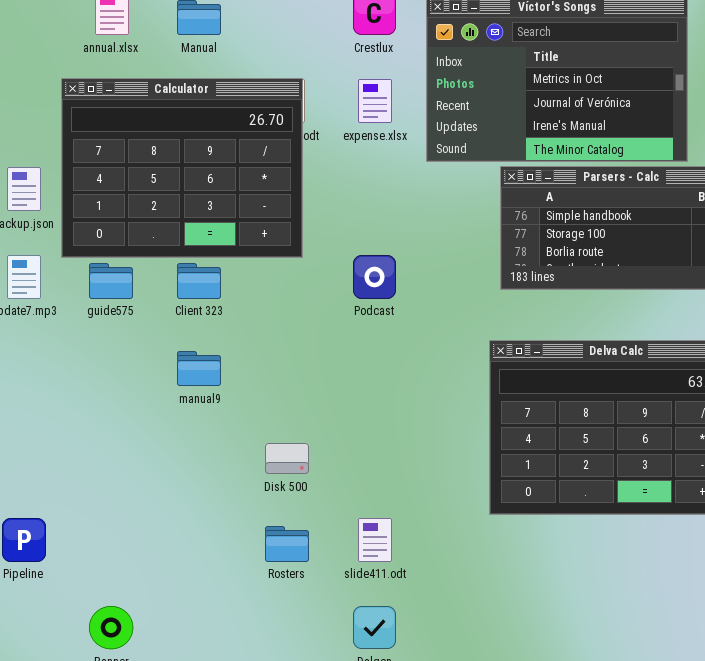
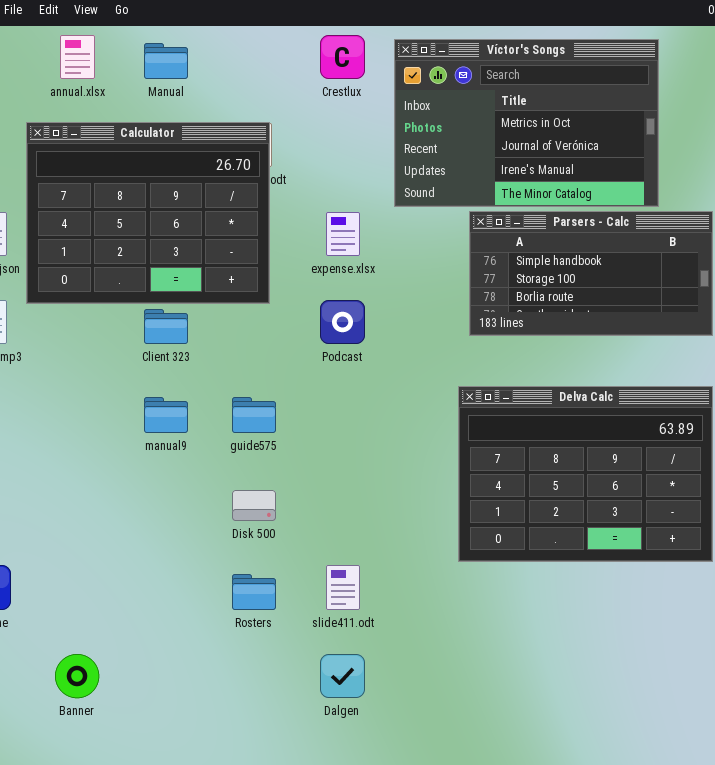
expense.xlsx: [358,79,392,123] -> [326,212,360,256], moved
guide575: [89,263,133,299] -> [232,397,276,433], moved

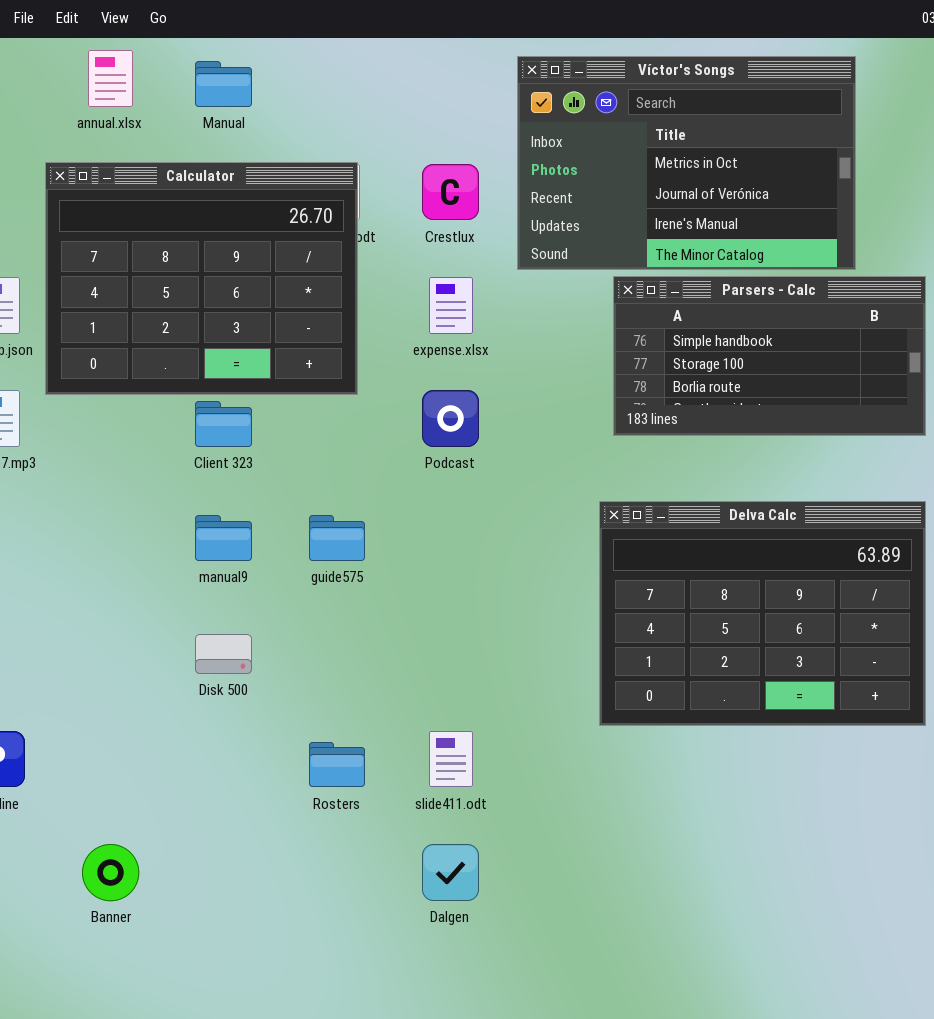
Crestlux: [320,35,365,79] -> [422,164,479,220], moved
Disk 500: [232,490,276,521] -> [195,634,252,674], moved

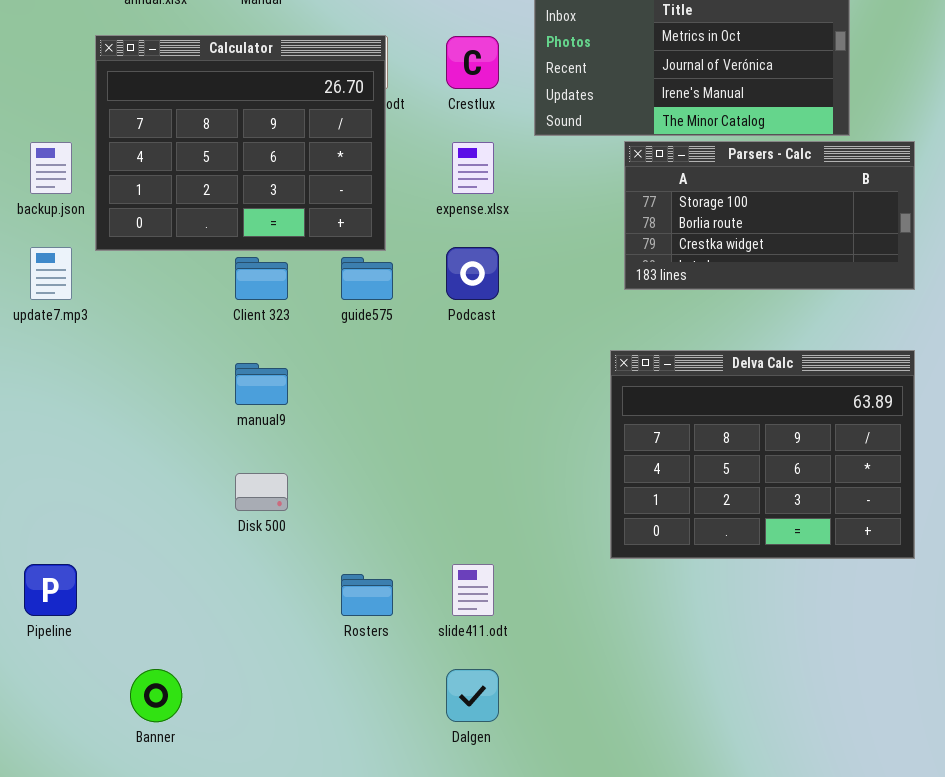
Parsers - Calc: [613,276,926,436] -> [624,141,915,290], scrolled down 1 row
guide575: [309,515,365,561] -> [341,257,393,300], moved

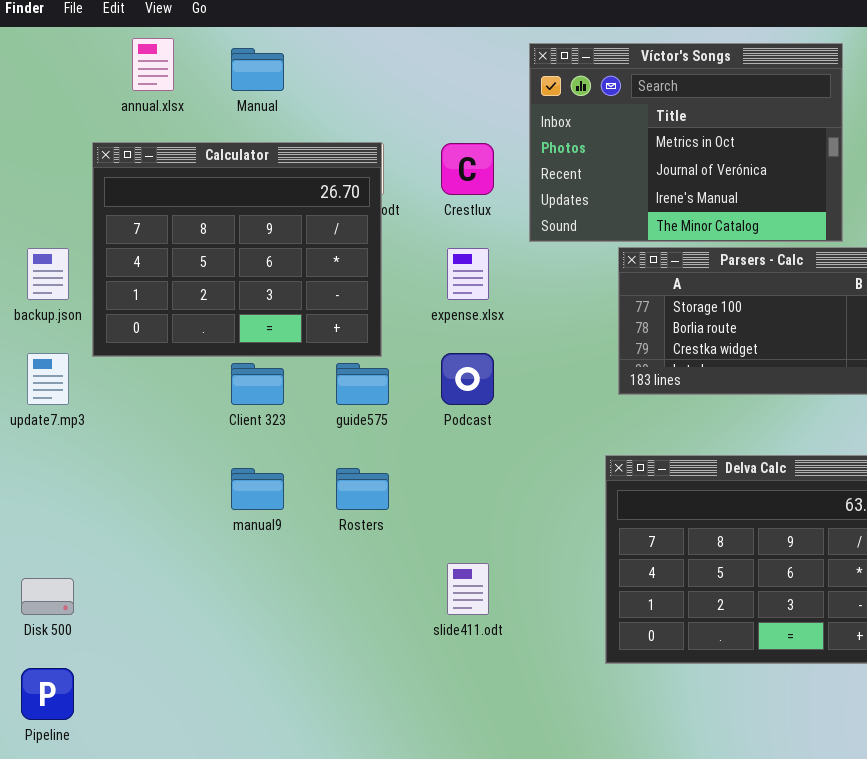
Disk 500: [235,473,288,511] -> [21,578,74,615], moved
slide411.odt: [452,564,494,616] -> [447,563,489,615], moved
Rosters: [341,574,393,616] -> [336,468,389,510], moved

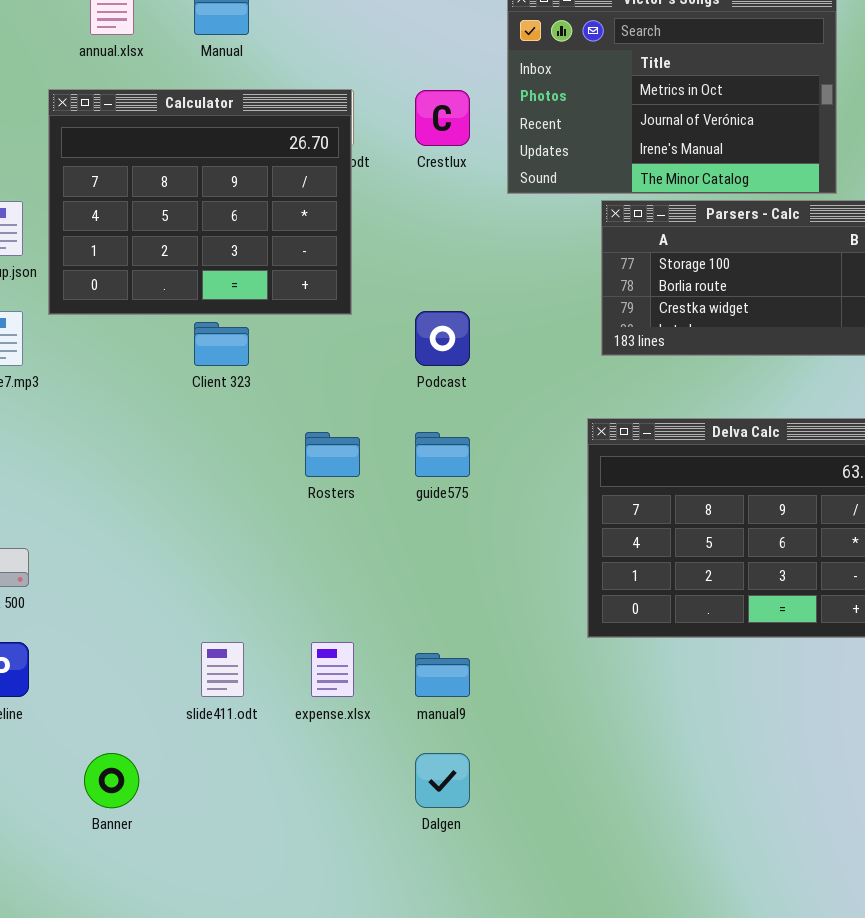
expense.xlsx: [447,248,489,300] -> [311,642,354,697], moved
guide575: [336,363,389,405] -> [415,432,470,477], moved
manual9: [231,468,284,510] -> [415,653,470,697], moved
slide411.odt: [447,563,489,615] -> [201,642,244,697], moved

